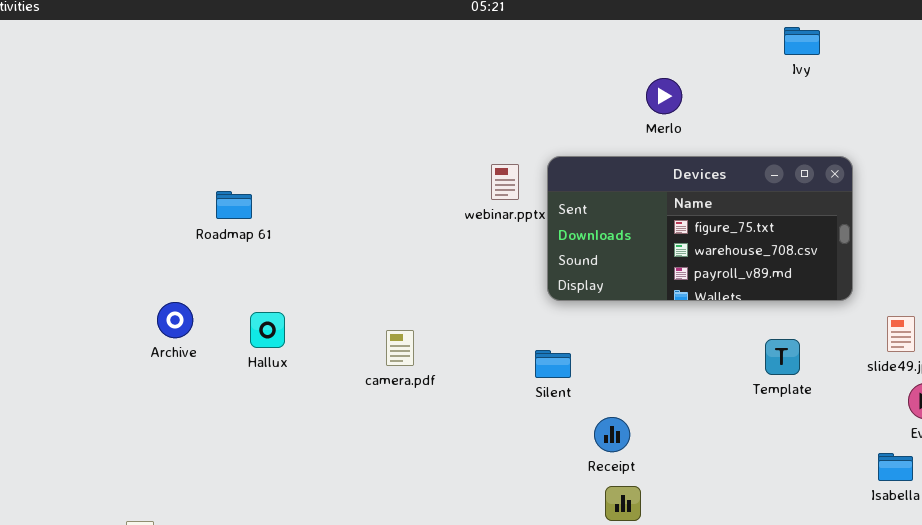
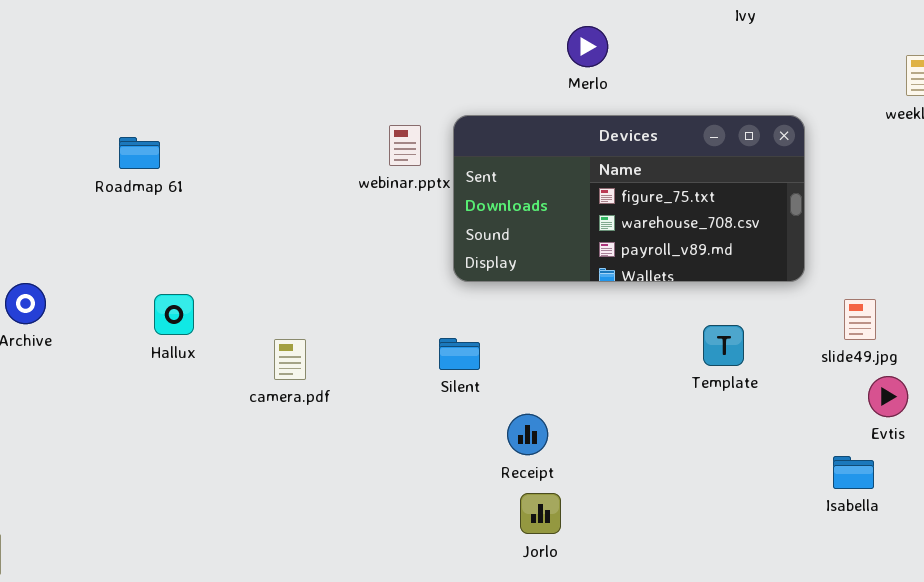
Roadmap 61: [216,191,252,219] -> [119,137,160,169], moved
Hallux: [250,312,285,348] -> [154,294,194,335], moved
camera.pdf: [386,330,414,366] -> [274,339,306,380], moved

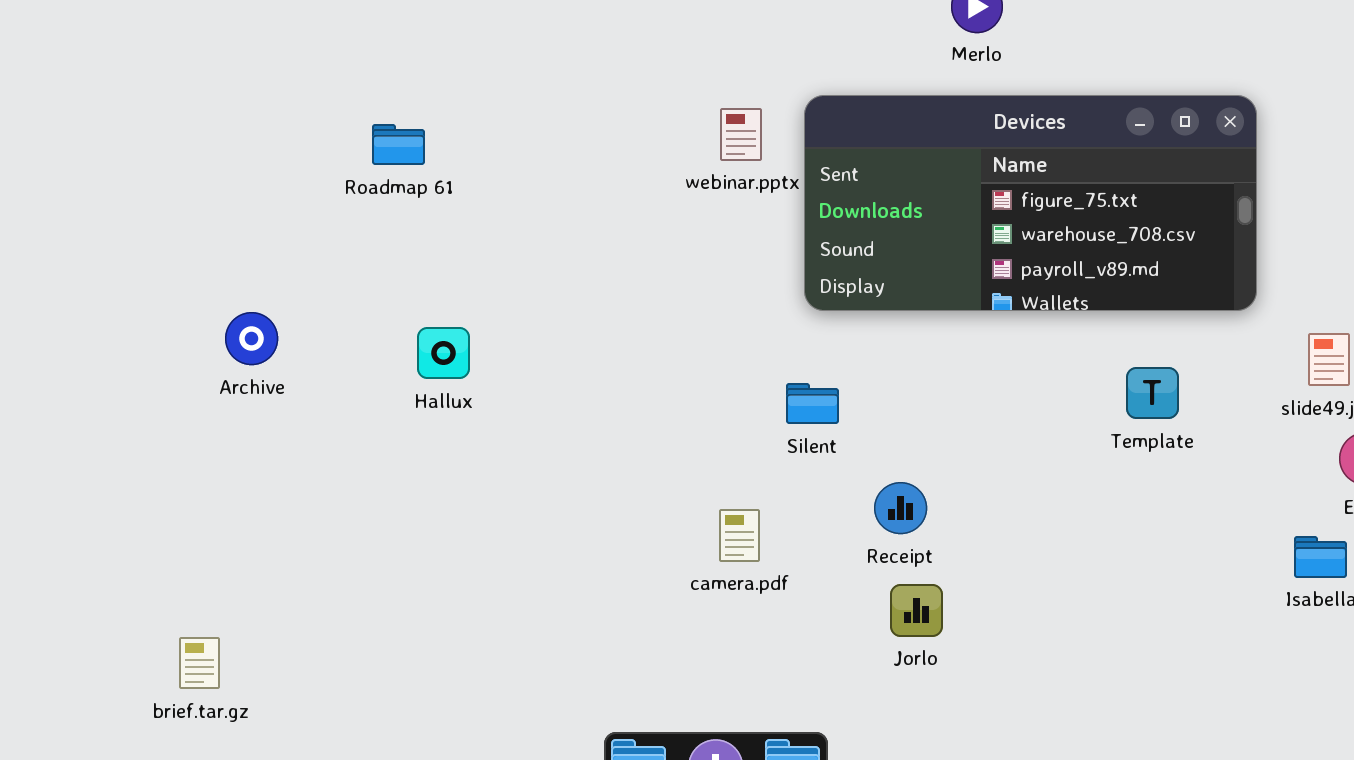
camera.pdf: [274,339,306,380] -> [719,509,760,562], moved

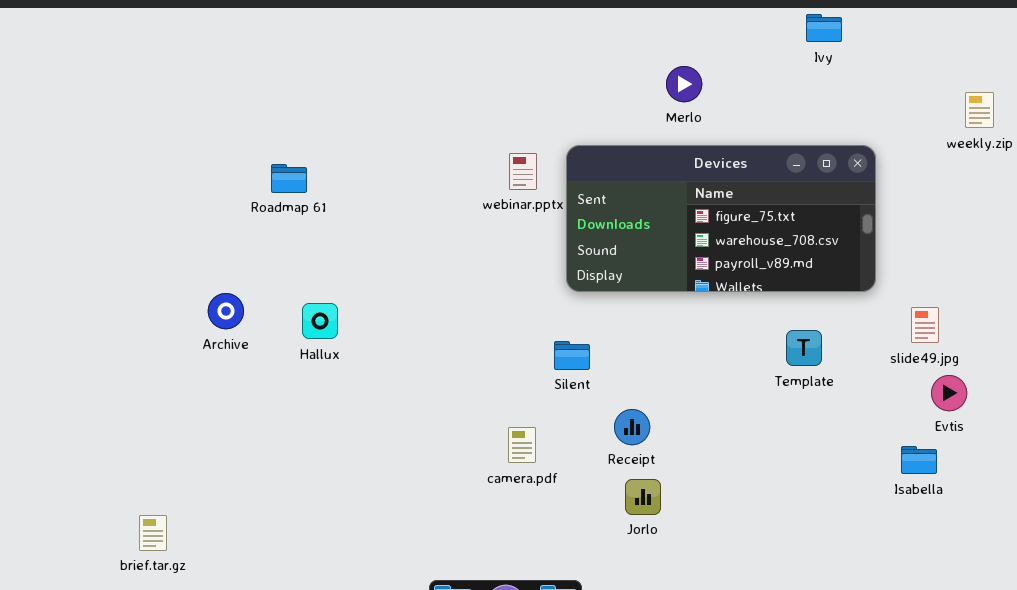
Archive: [225,312,278,365] -> [208,293,244,329], moved

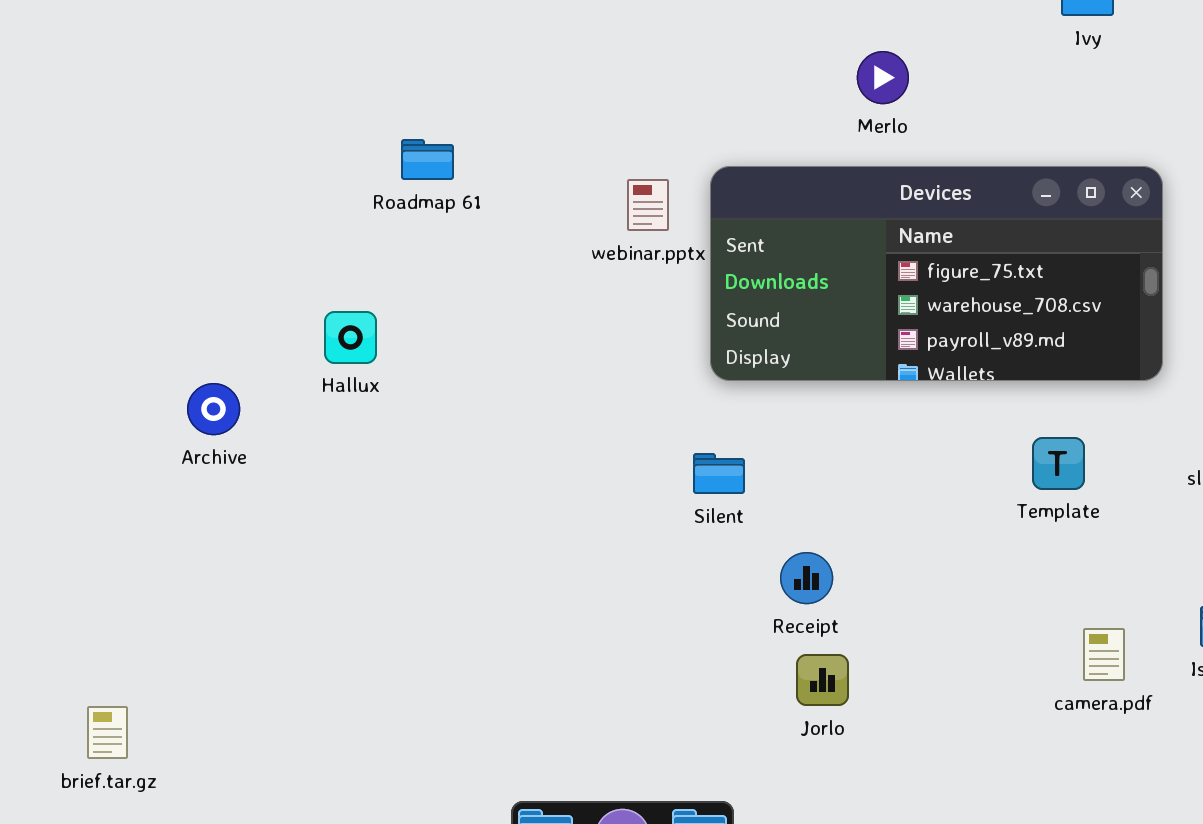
Roadmap 61: [271,164,307,193] -> [401,139,454,180], moved
Hallux: [302,303,338,339] -> [324,311,377,364], moved
camera.pdf: [508,427,536,463] -> [1083,628,1125,681], moved

